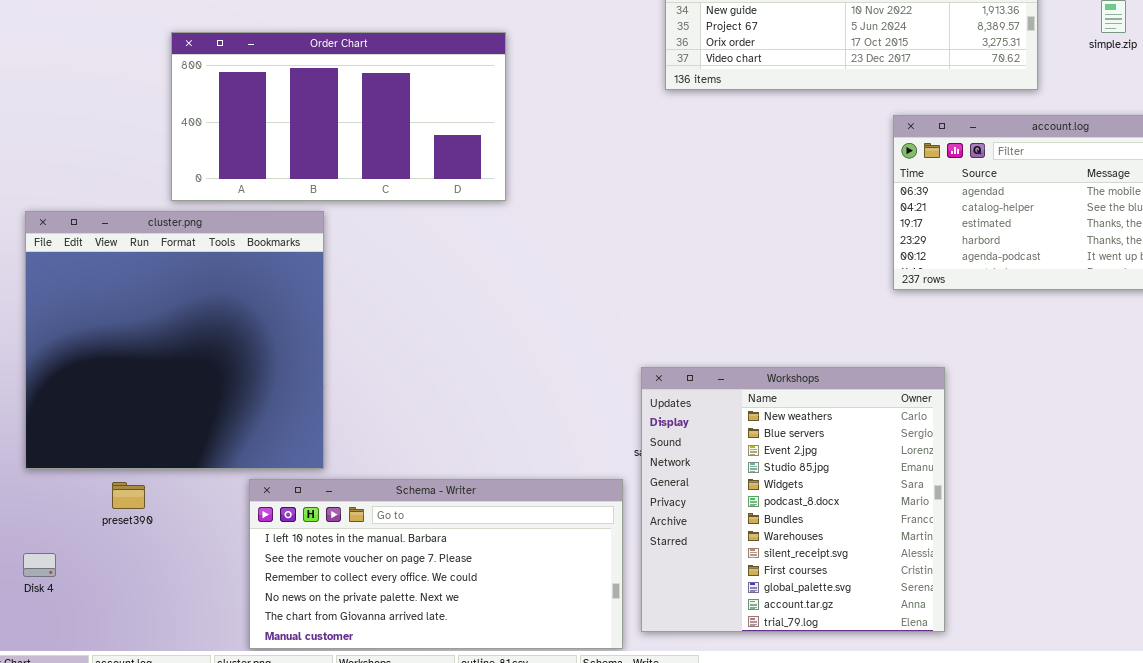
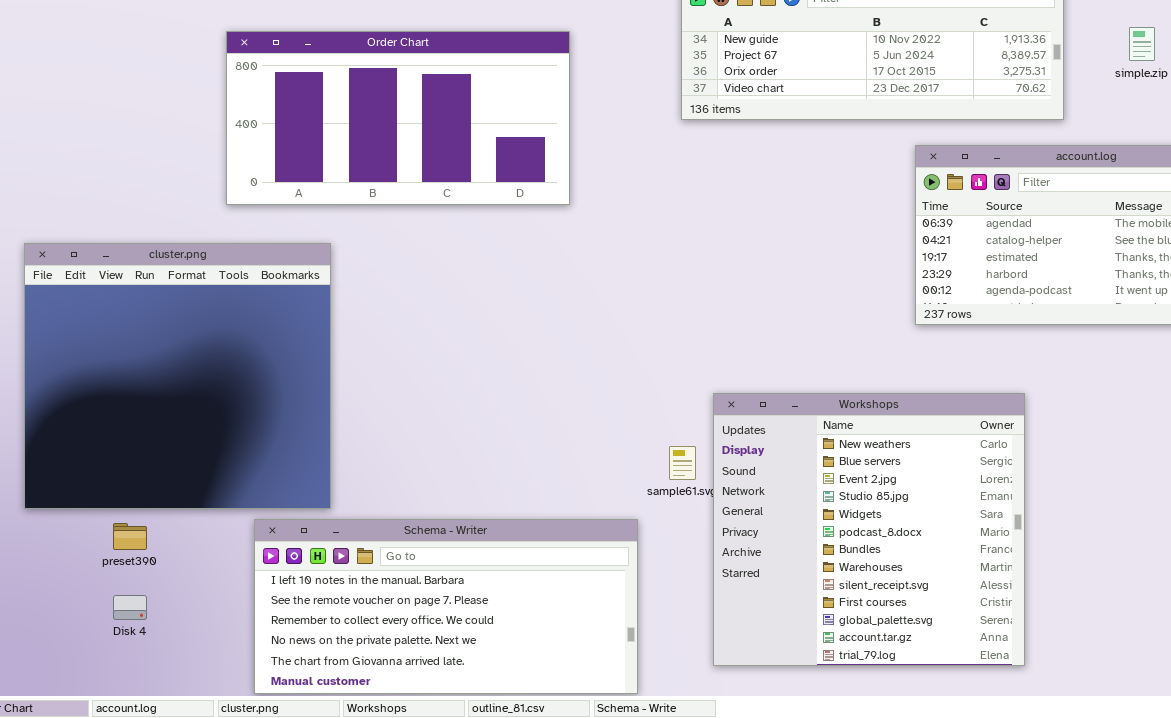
Order Chart: [171,32,506,201] -> [226,31,570,205], moved
Workshops: [641,367,945,632] -> [713,393,1025,666], moved
Disk 4: [23,553,56,577] -> [113,595,147,620], moved

